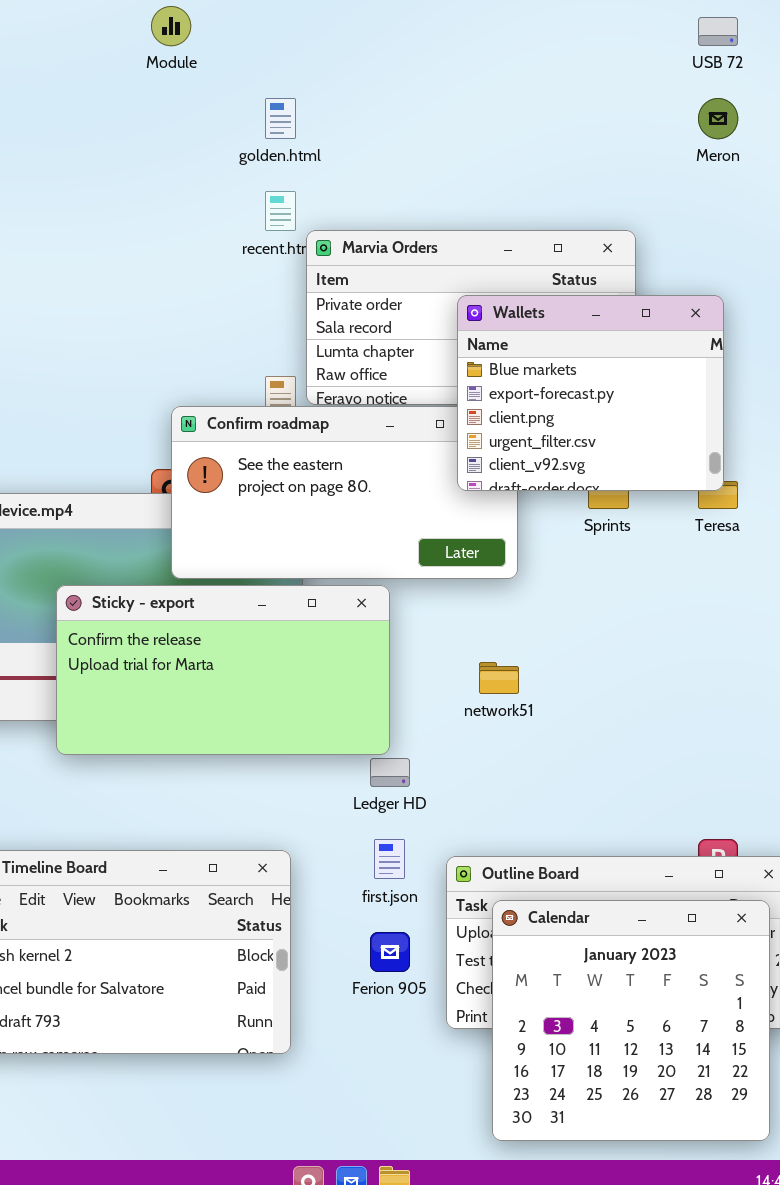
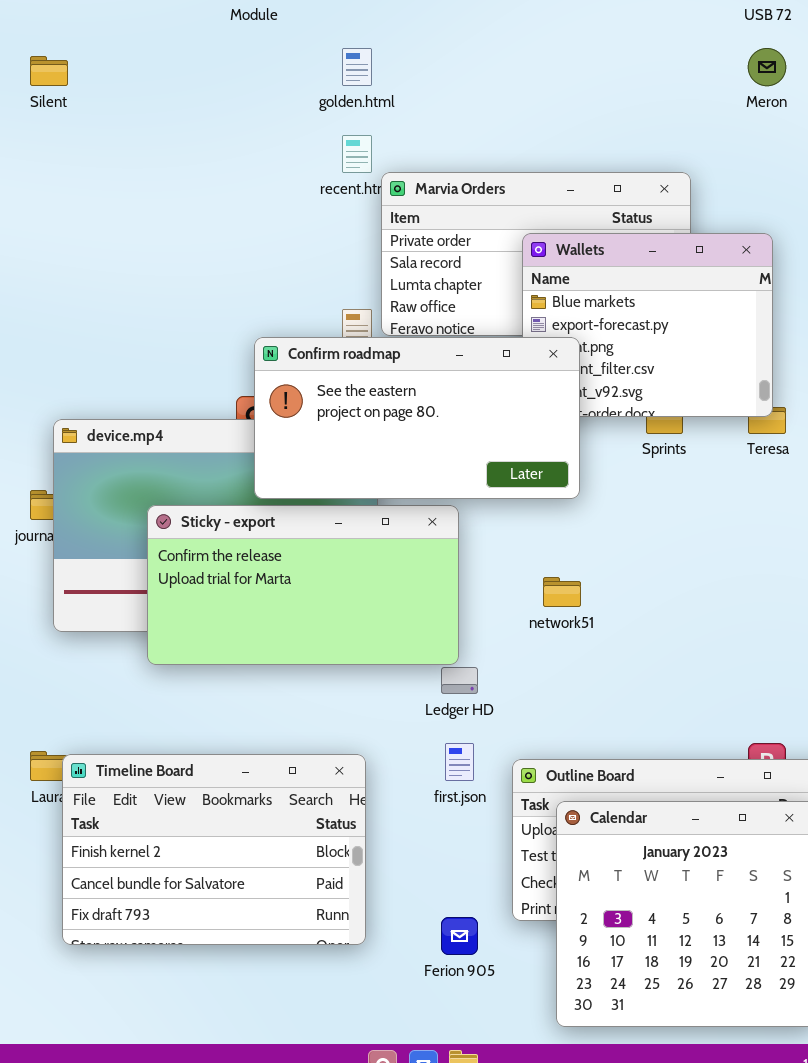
Confirm roadmap: [171,406,518,579] -> [254,337,580,499], raised
Ferion 905: [370,932,410,972] -> [441,917,478,955], moved

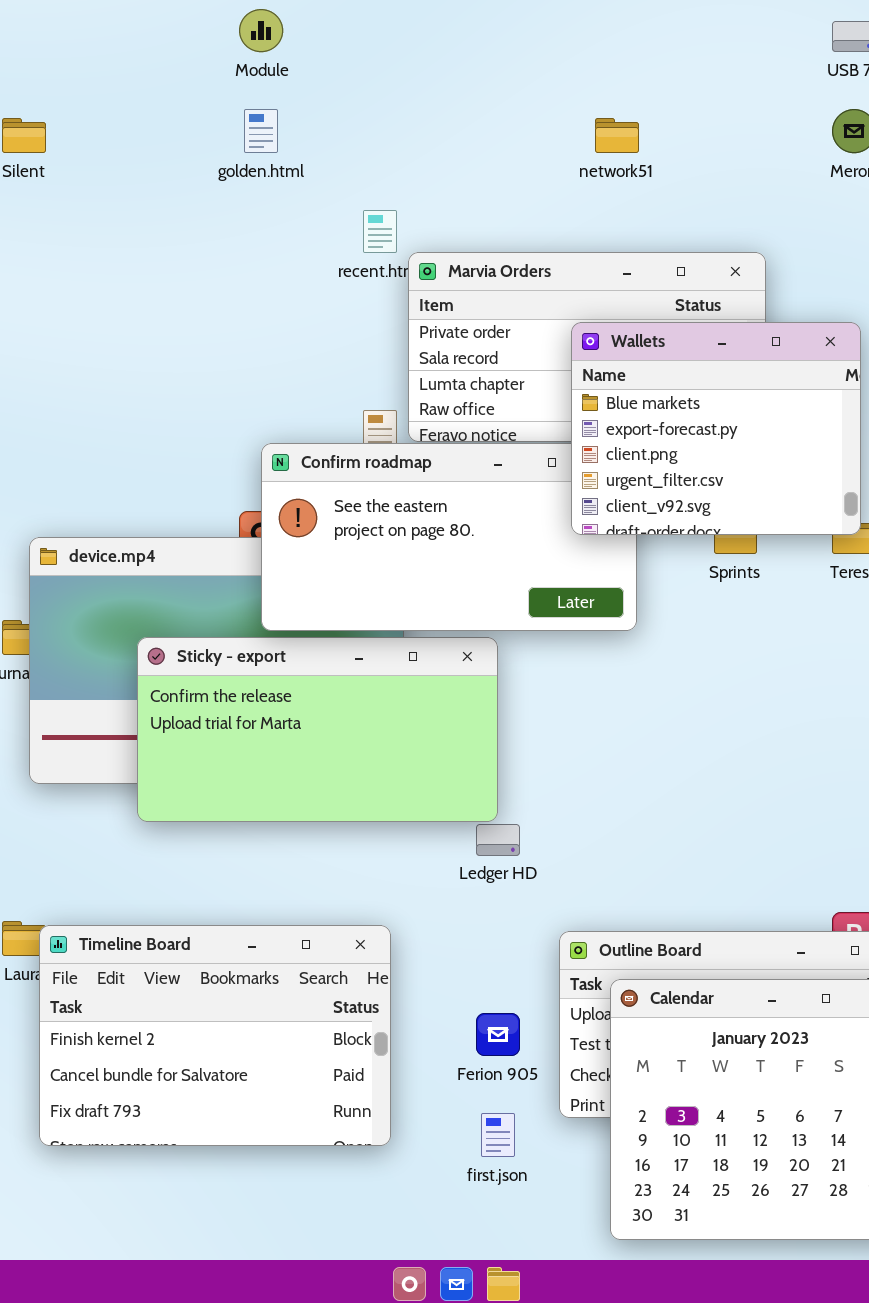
golden.html: [342,48,372,86] -> [244,109,278,153], moved
Wallets: [522,233,773,417] -> [571,322,861,535], raised
network51: [543,577,581,607] -> [595,118,639,153], moved
first.json: [445,743,474,781] -> [481,1113,515,1157], moved
Ferion 905: [441,917,478,955] -> [476,1013,520,1056], moved

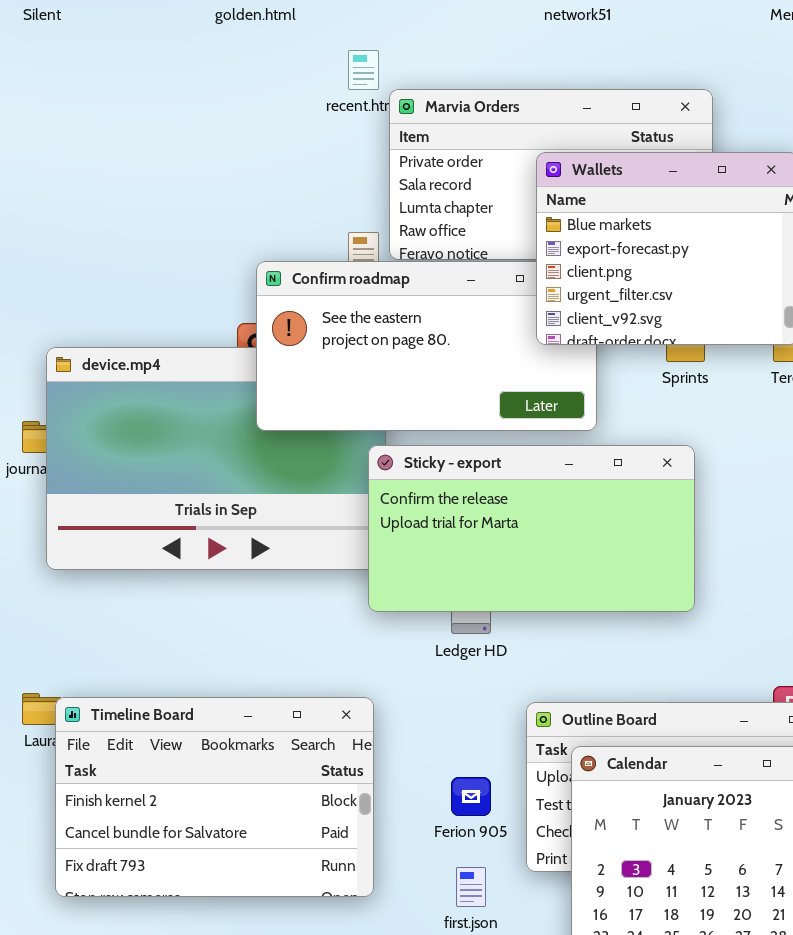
Sticky - export: [137,637,498,822] -> [368,445,695,612], moved

